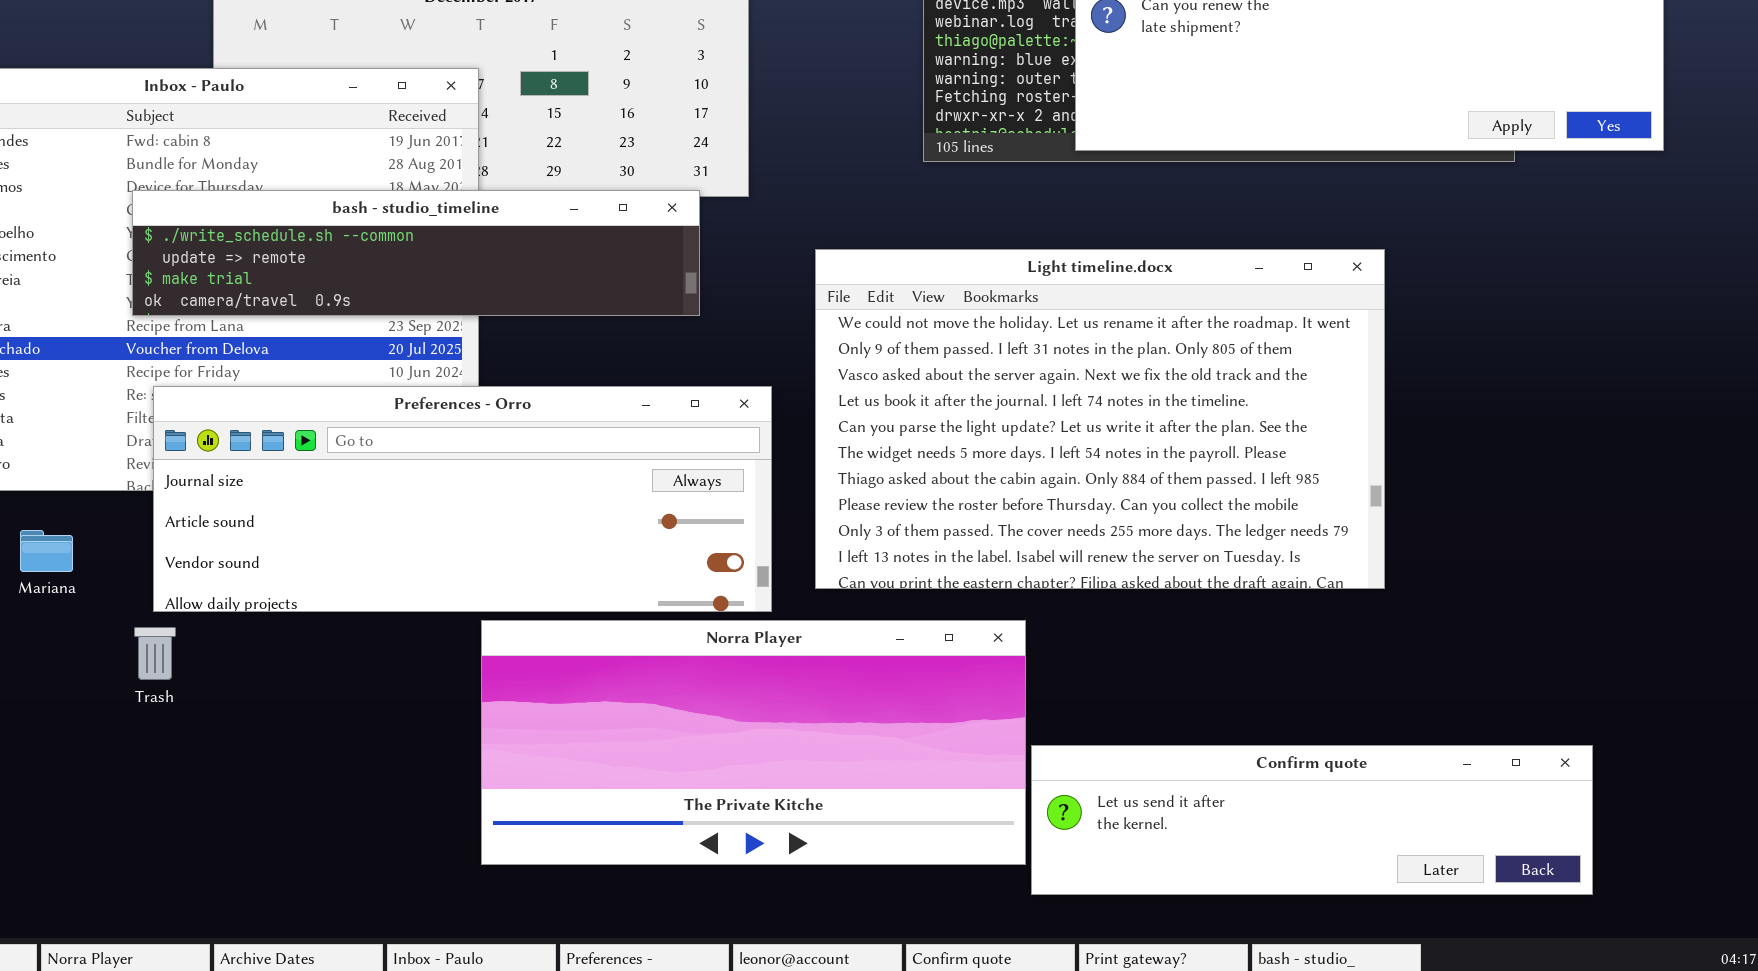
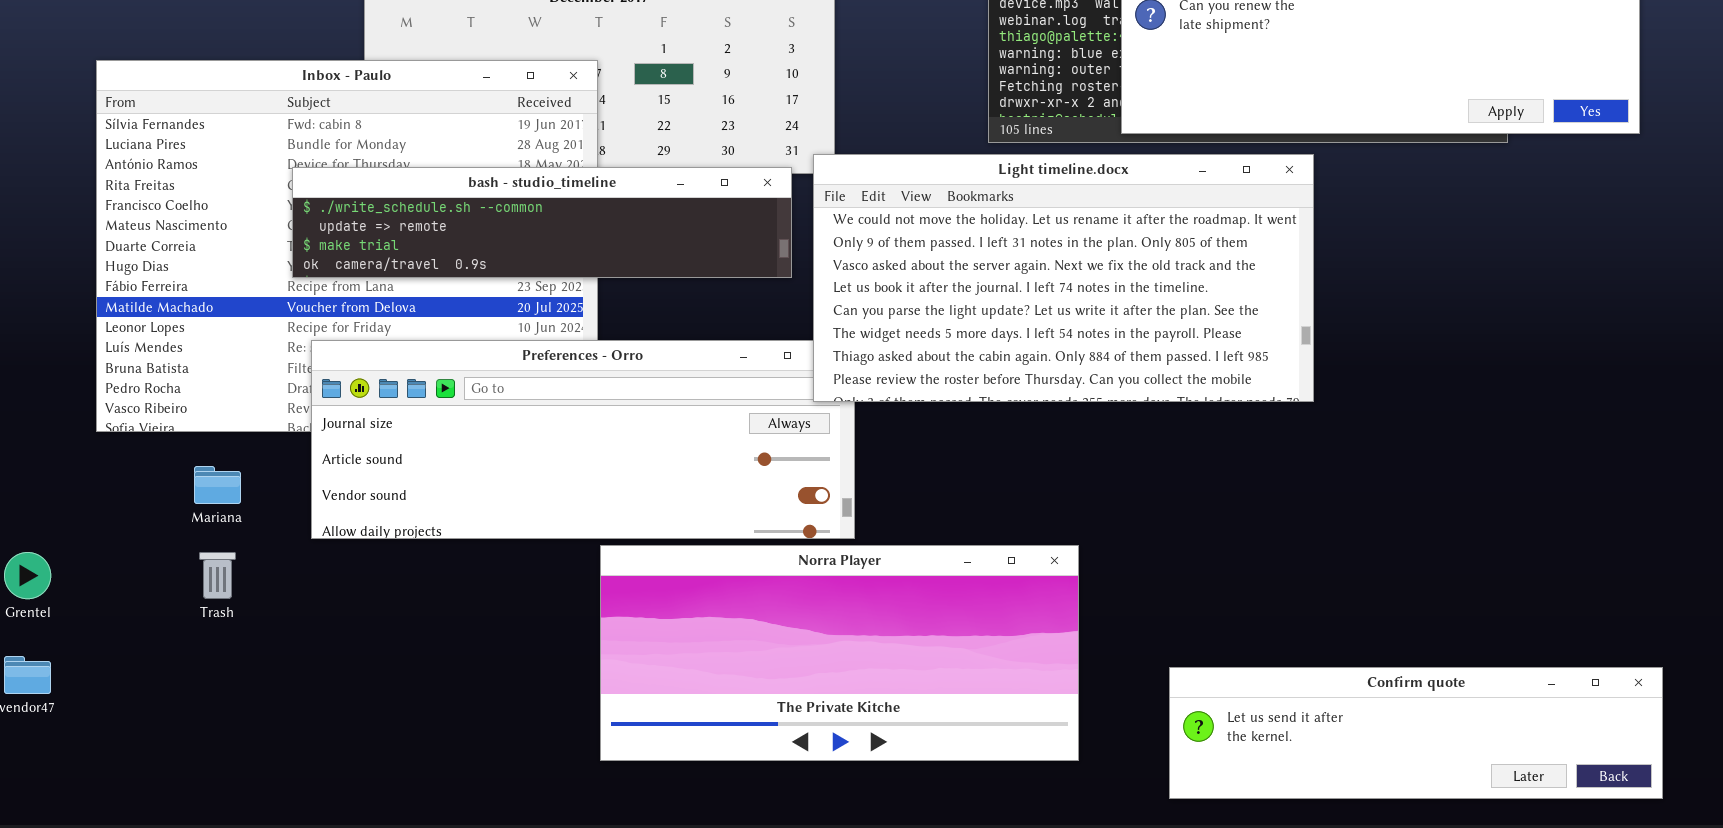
Light timeline.docx: [815,249,1385,589] -> [813,154,1314,402], moved, resized
Trash: [134,627,176,680] -> [199,552,236,599], moved
Confirm quote: [1031,745,1593,895] -> [1169,667,1663,799], moved

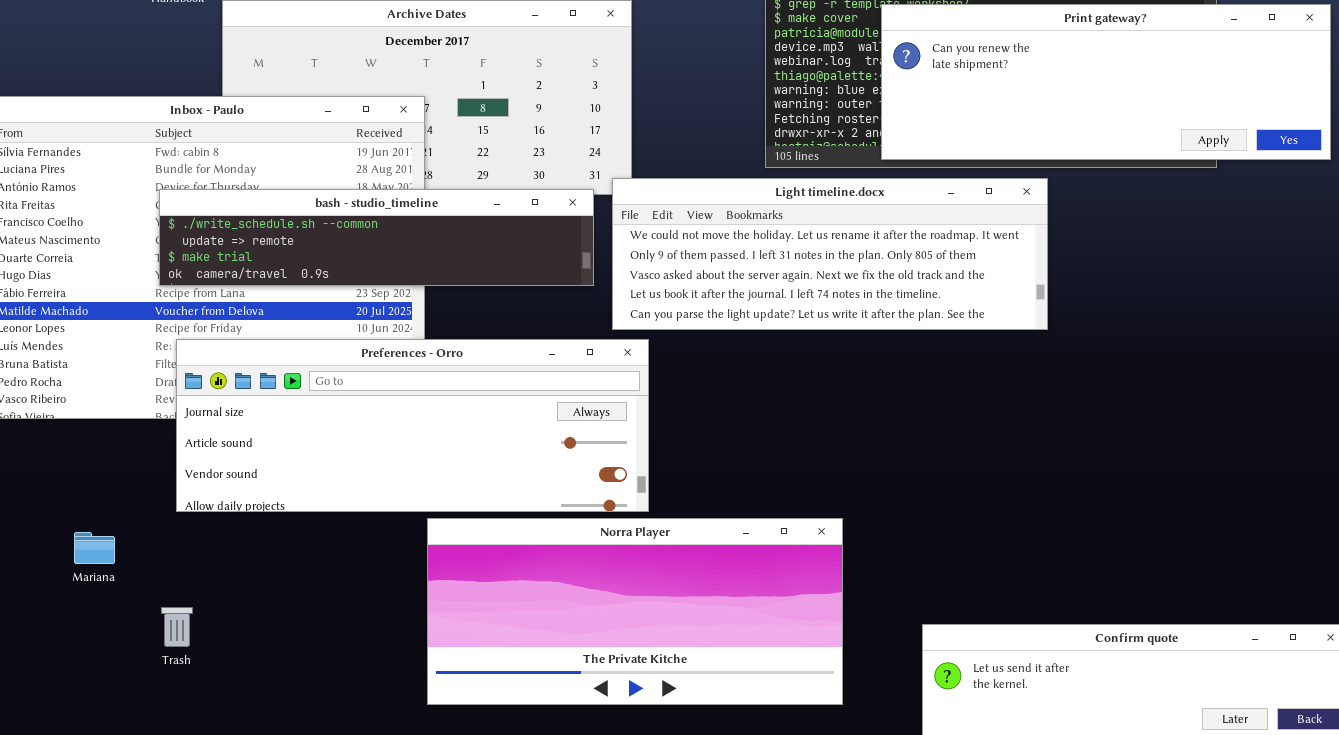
Light timeline.docx: [813,154,1314,402] -> [612,178,1048,330], resized
Mariana: [194,466,241,504] -> [74,532,115,564], moved
Trash: [199,552,236,599] -> [161,607,193,647], moved

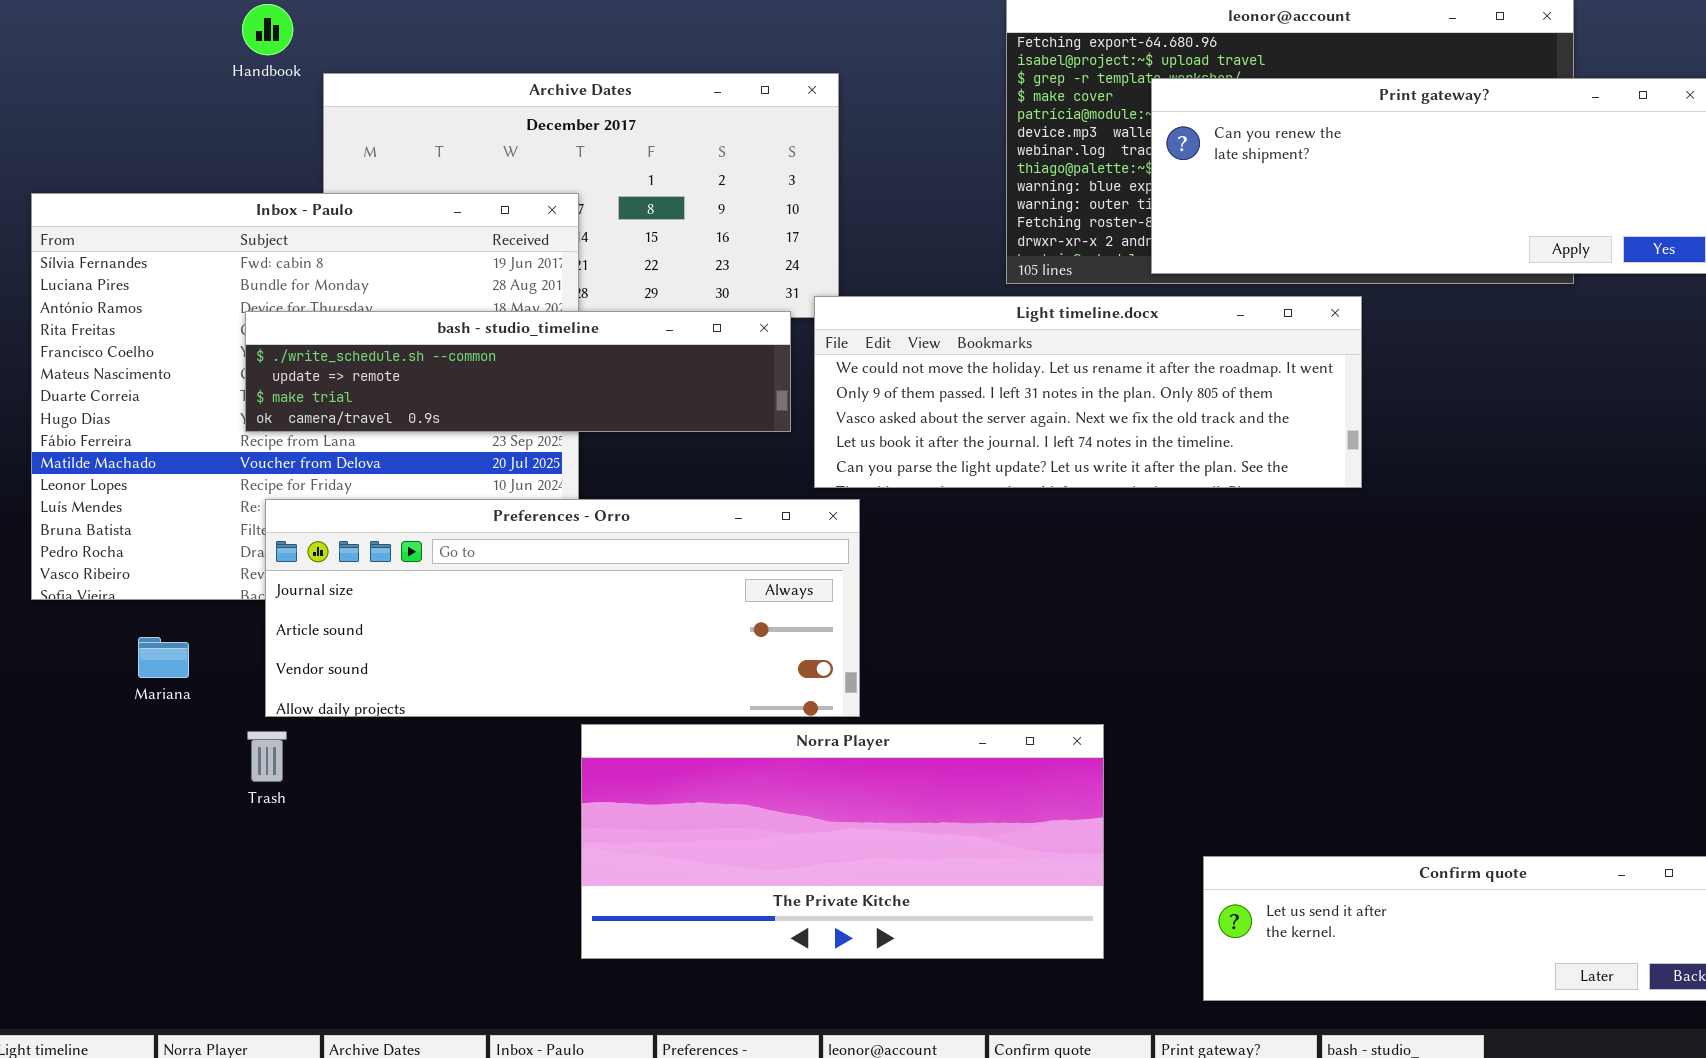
Mariana: [74,532,115,564] -> [138,637,189,678], moved
Trash: [161,607,193,647] -> [247,731,287,782], moved

